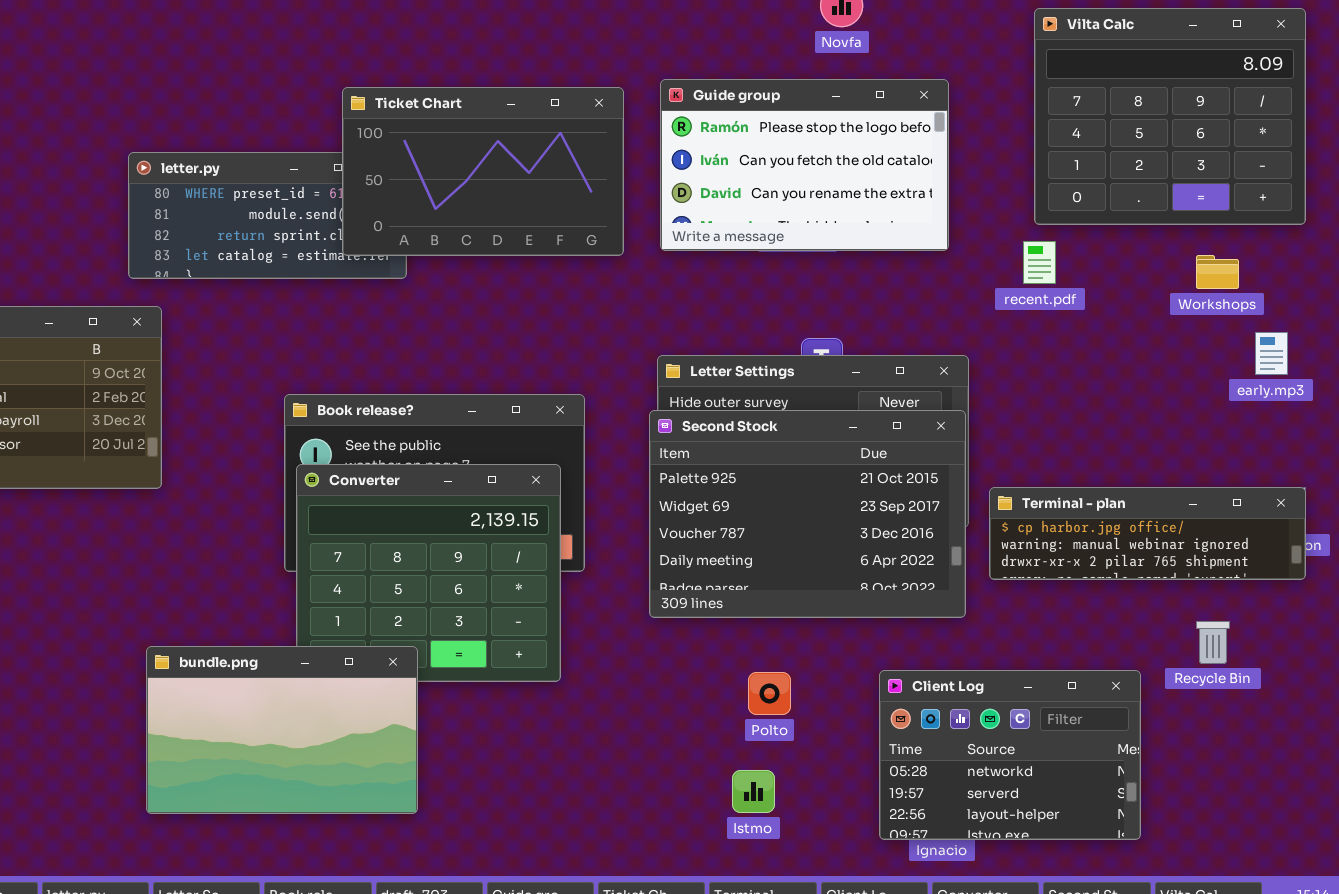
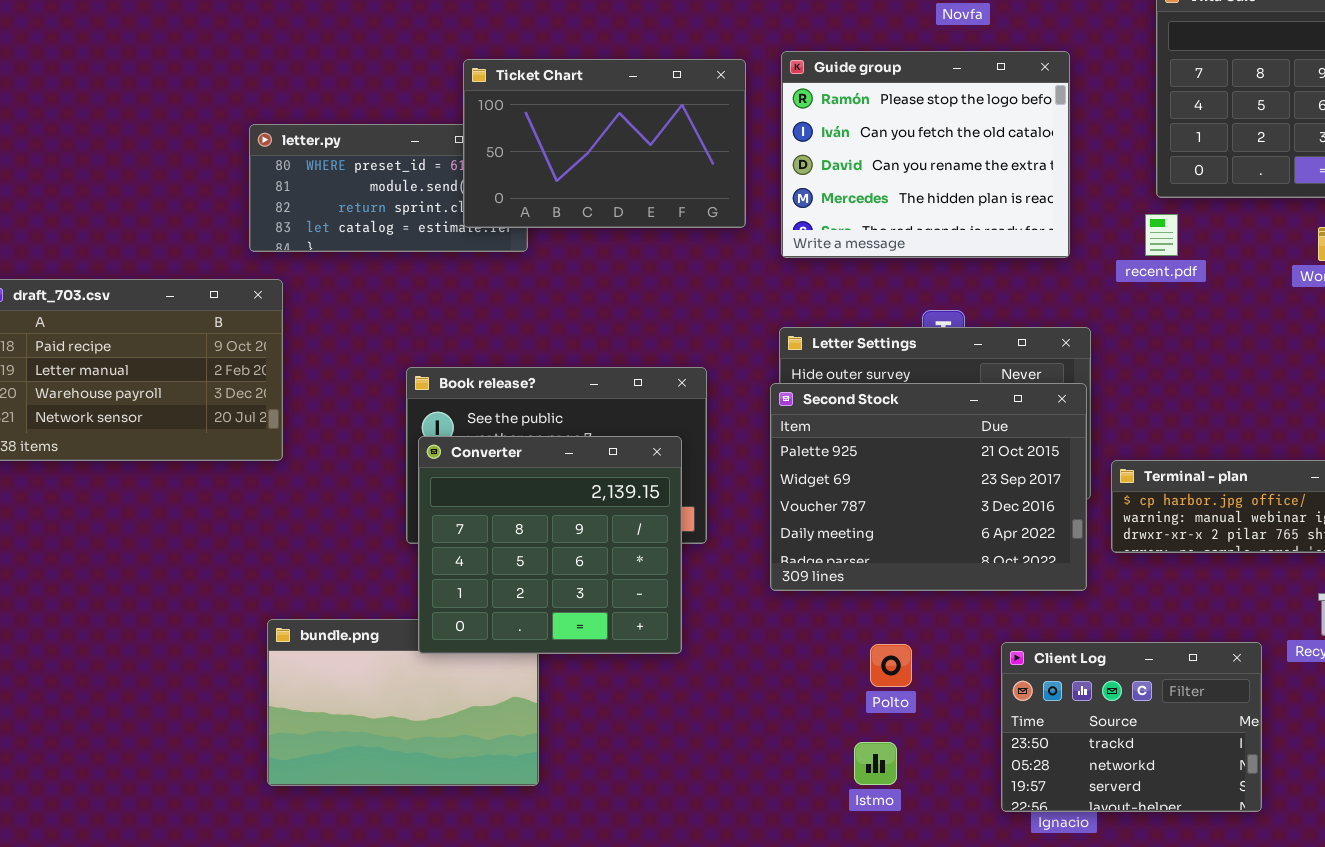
Guide group: [660,79,949,251] -> [781,51,1070,258], resized
Converter: [296,464,561,682] -> [418,436,682,654], raised
Client Log: [879,670,1141,840] -> [1001,642,1262,812], scrolled up 1 row

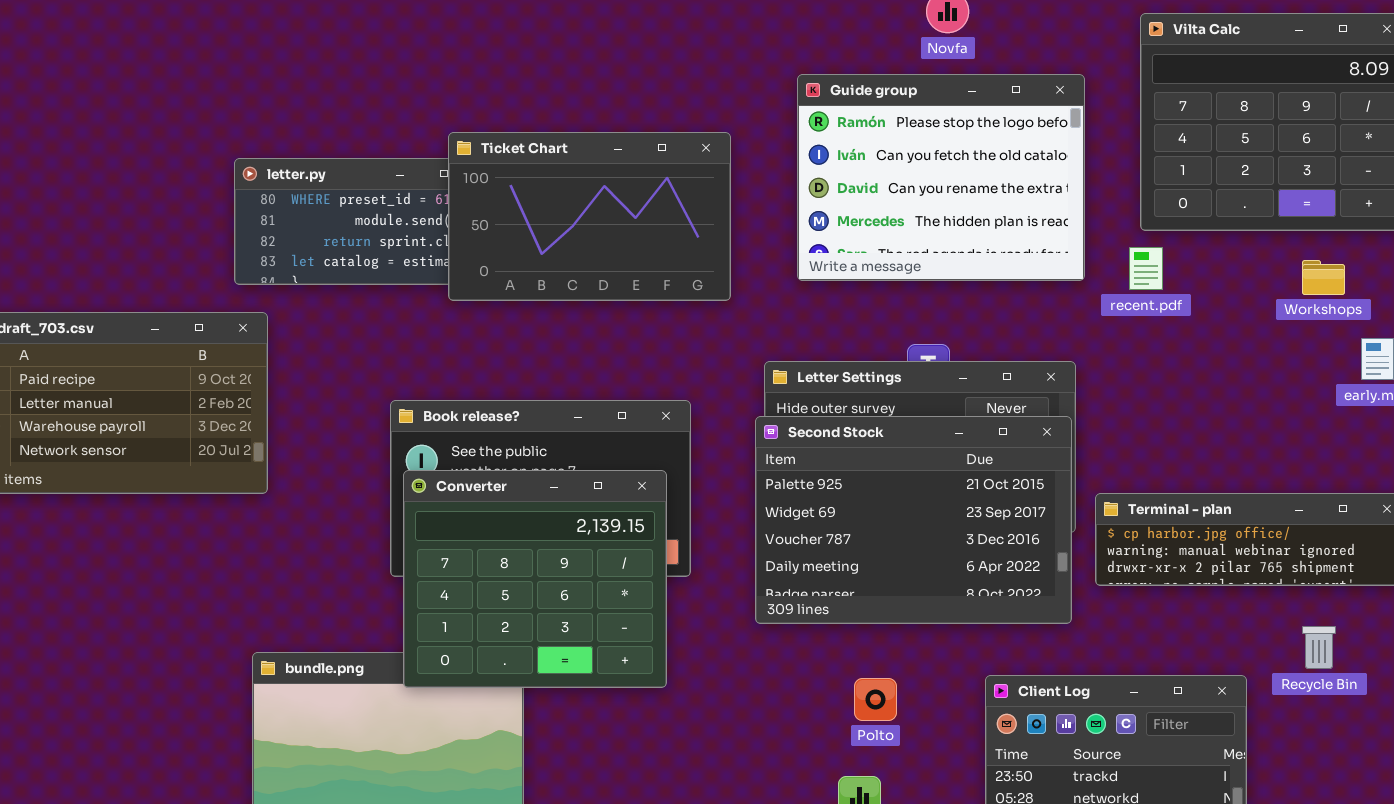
Guide group: [781,51,1070,258] -> [797,74,1085,281], moved
Ticket Chart: [463,59,746,228] -> [448,132,731,301], moved

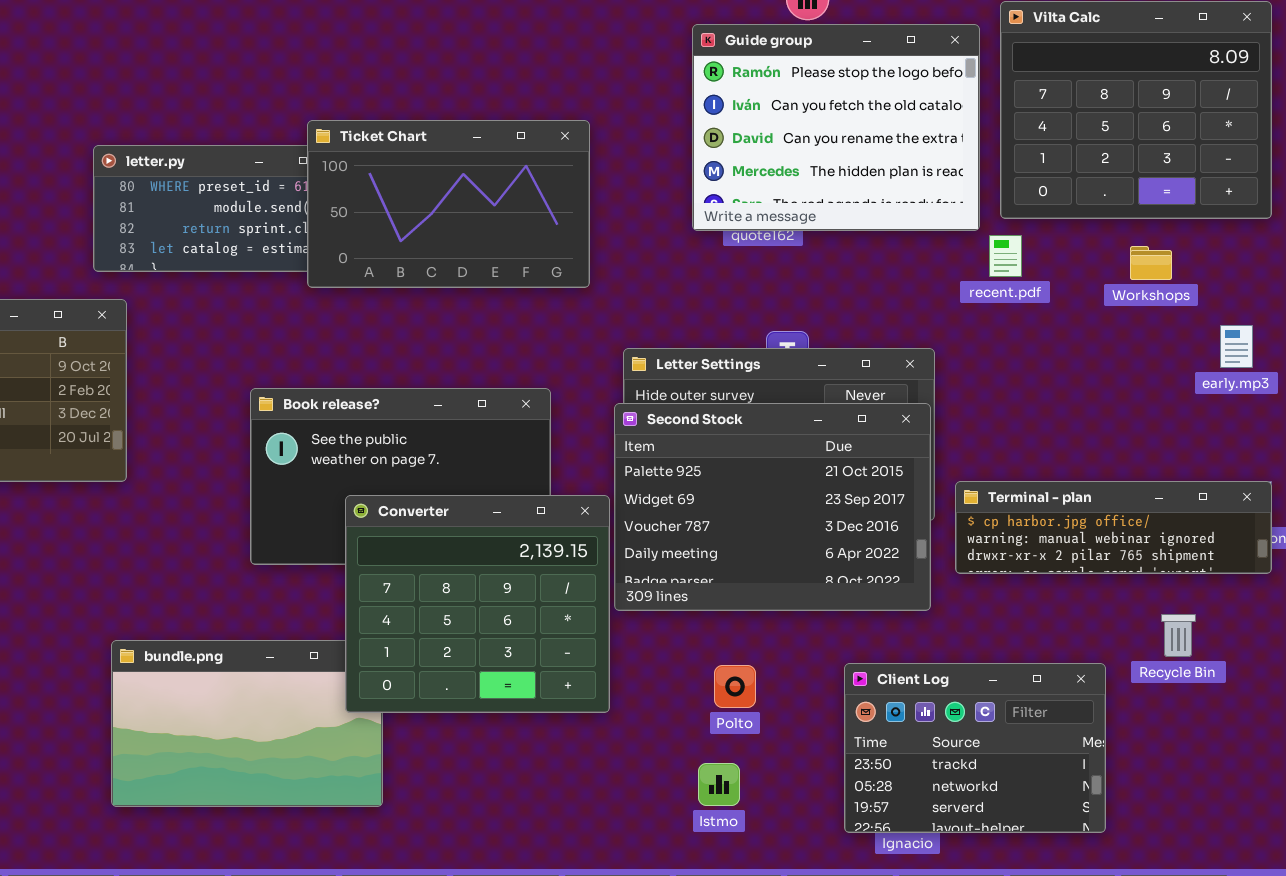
Guide group: [797,74,1085,281] -> [692,24,980,231], moved
Workshops: [1302,260,1345,295] -> [1130,246,1172,280], moved
Converter: [403,470,667,688] -> [345,495,610,713], moved

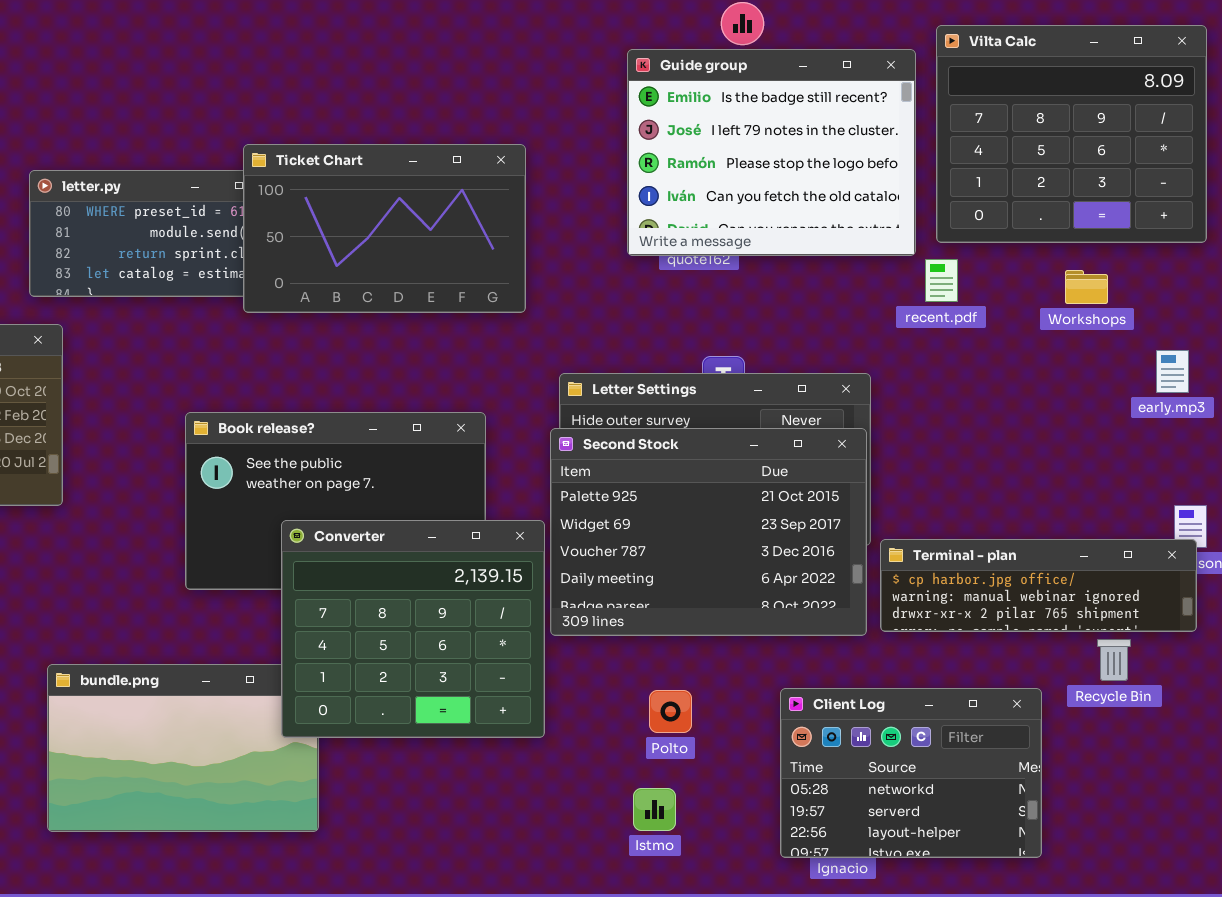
Guide group: [692,24,980,231] -> [627,49,916,256], scrolled up 2 rows
Terminal - plan: [955,481,1272,574] -> [880,539,1197,632], moved
Client Log: [844,663,1106,833] -> [780,688,1042,858], scrolled down 1 row

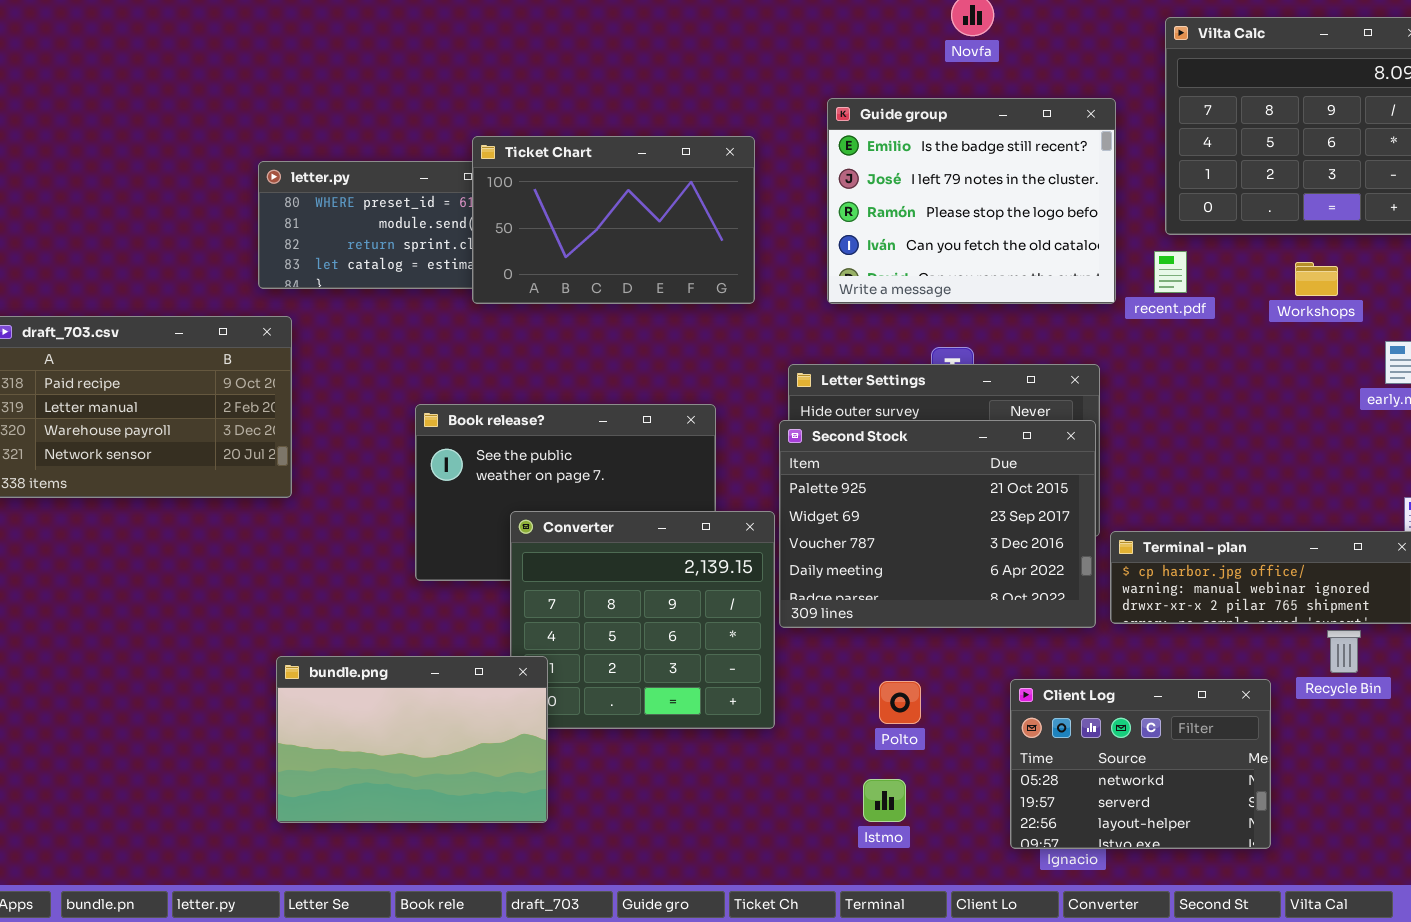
Guide group: [627,49,916,256] -> [827,98,1116,304], moved
bundle.png: [47,664,319,832] -> [276,656,548,823], raised

